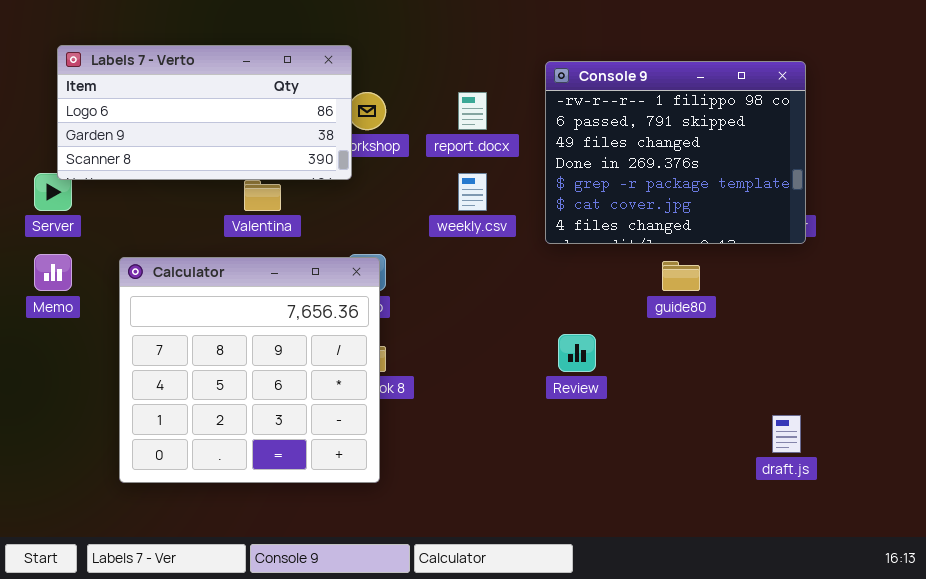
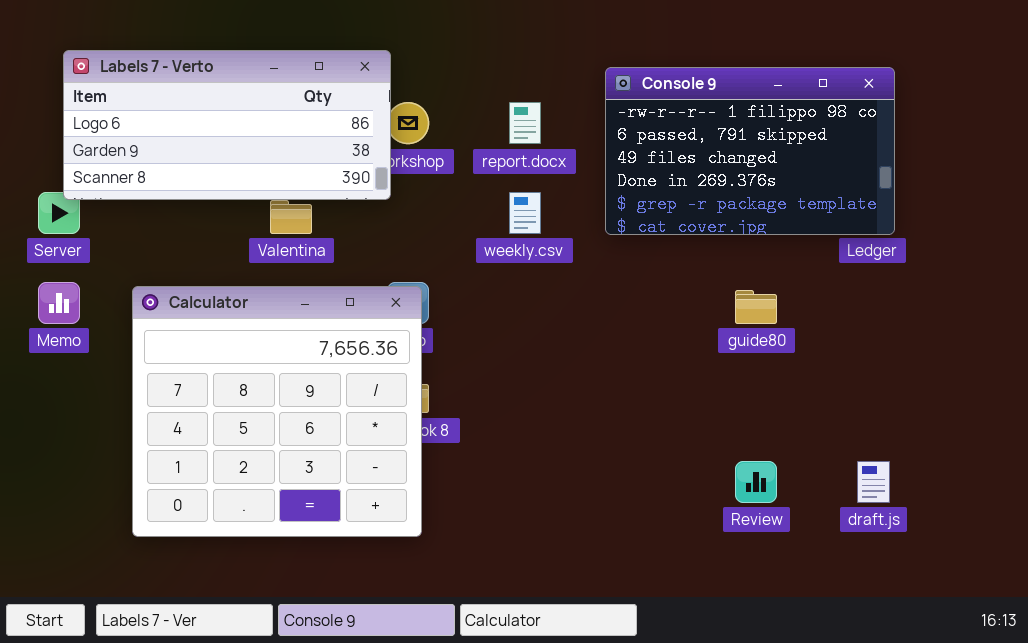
Console 9: [545,61,806,244] -> [605,67,895,235], resized
Review: [558,334,596,372] -> [735,461,777,503], moved

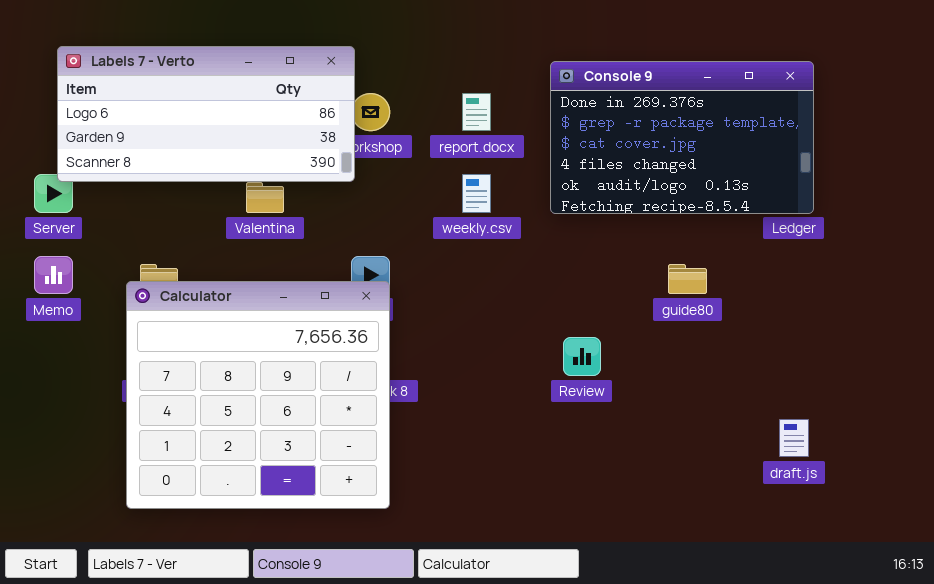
Console 9: [605,67,895,235] -> [550,61,814,214], scrolled down 3 rows
Calculator: [132,286,422,537] -> [126,281,390,509], moved
Review: [735,461,777,503] -> [563,337,601,376], moved

